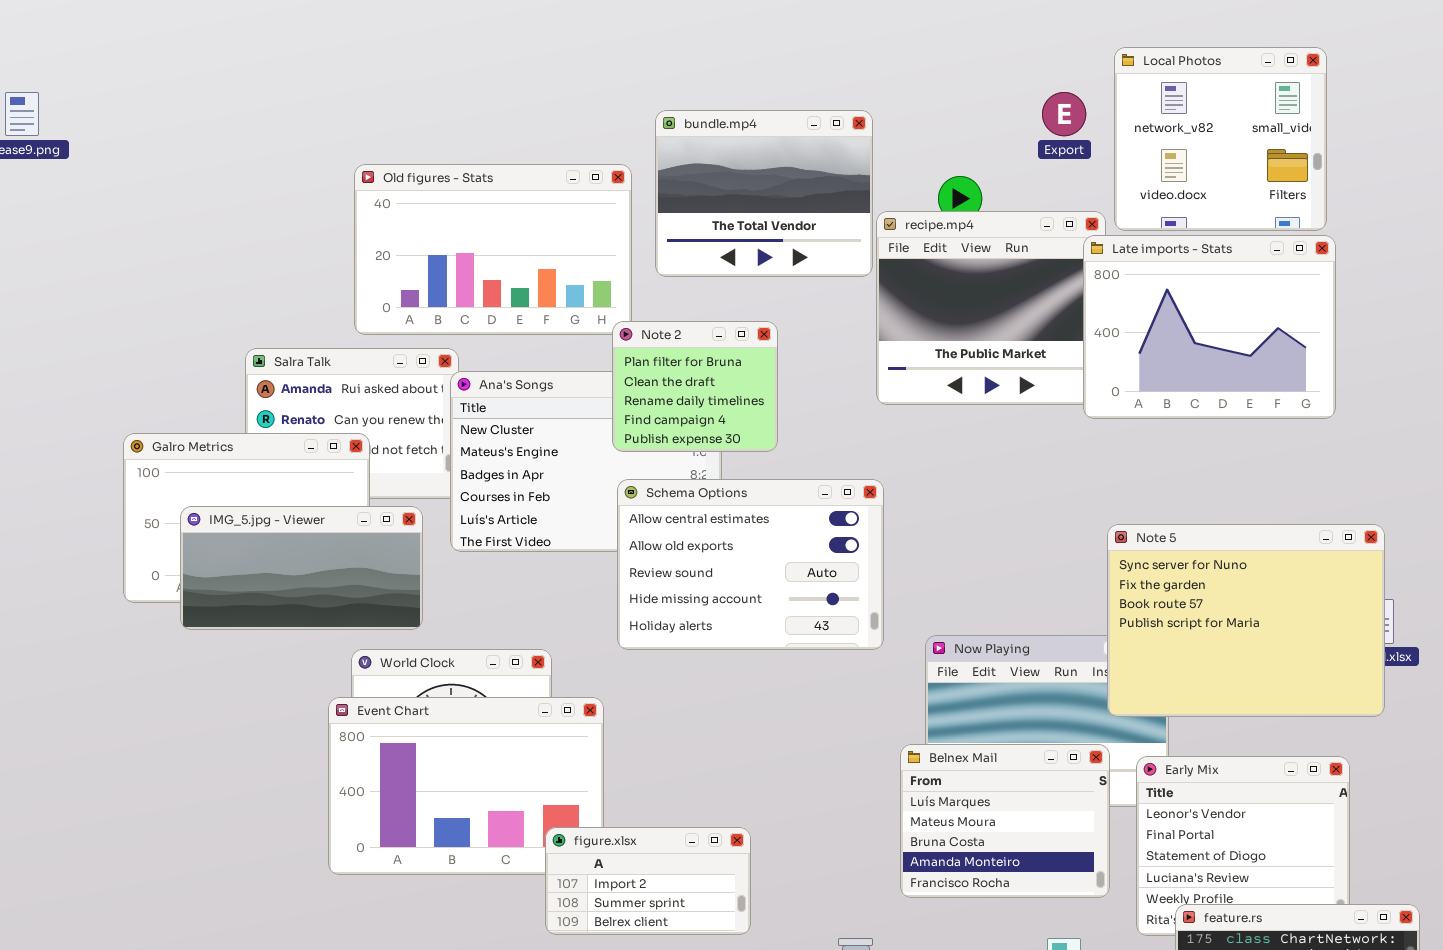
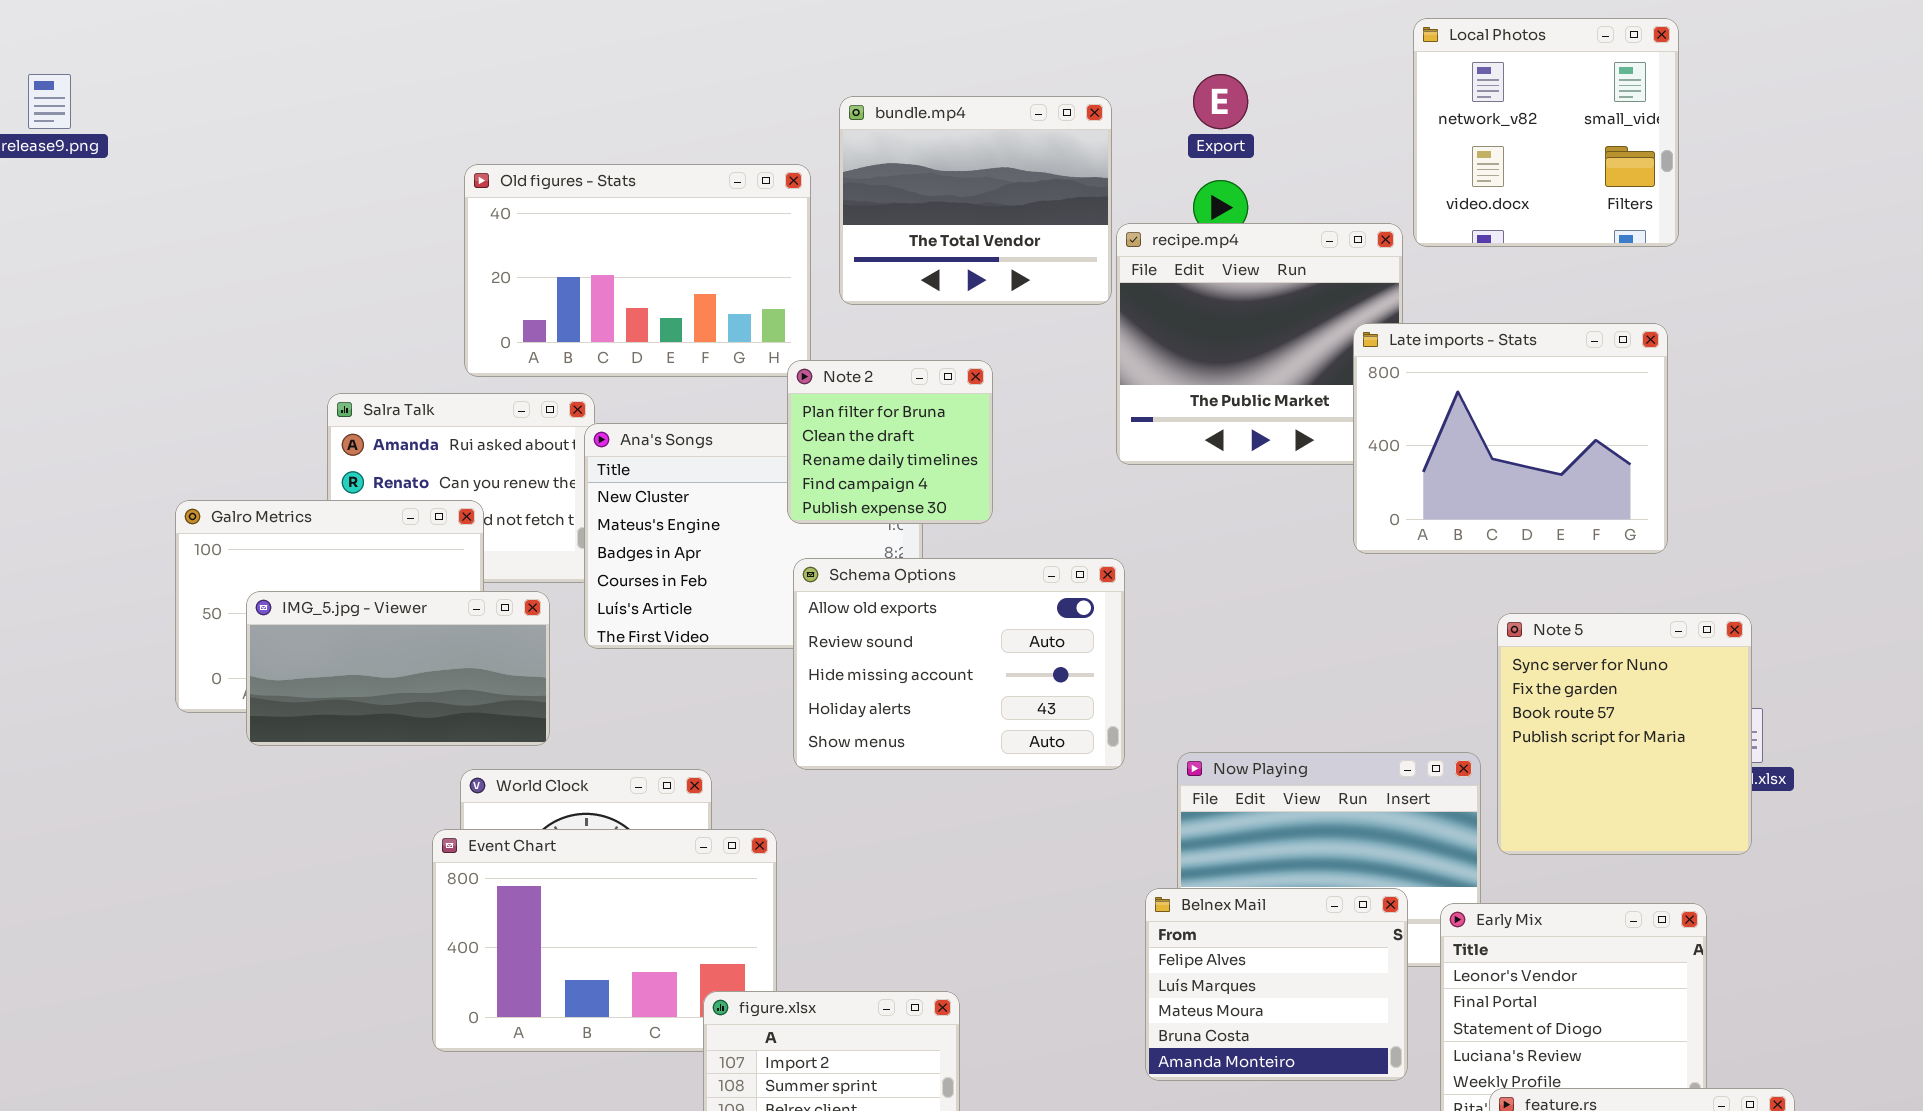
Export: [1042,92,1086,136] -> [1193,74,1248,129], moved
Late imports - Stats: [1083,235,1336,419] -> [1353,323,1668,554], moved
Schema Options: [617,479,884,650] -> [793,558,1125,770], scrolled down 1 row
Note 5: [1107,524,1385,717] -> [1497,613,1752,855], resized
Belnex Mail: [900,744,1110,898] -> [1145,888,1408,1081], scrolled up 1 row

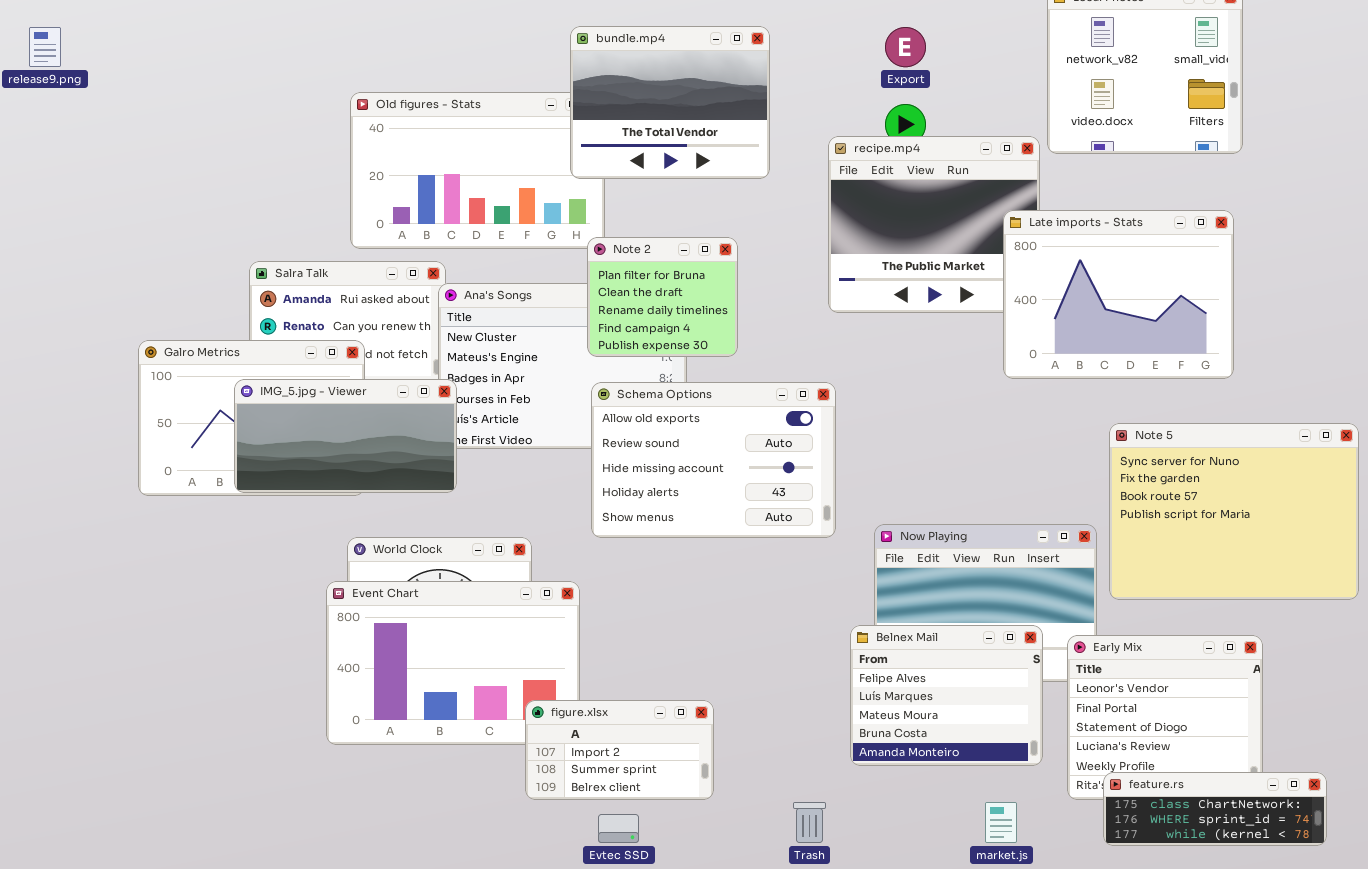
bundle.mp4: [839,96,1112,305] -> [570,26,770,179], moved
IMG_5.jpg - Viewer: [246,591,550,746] -> [234,379,457,493], moved
Note 5: [1497,613,1752,855] -> [1109,423,1359,600], resized

